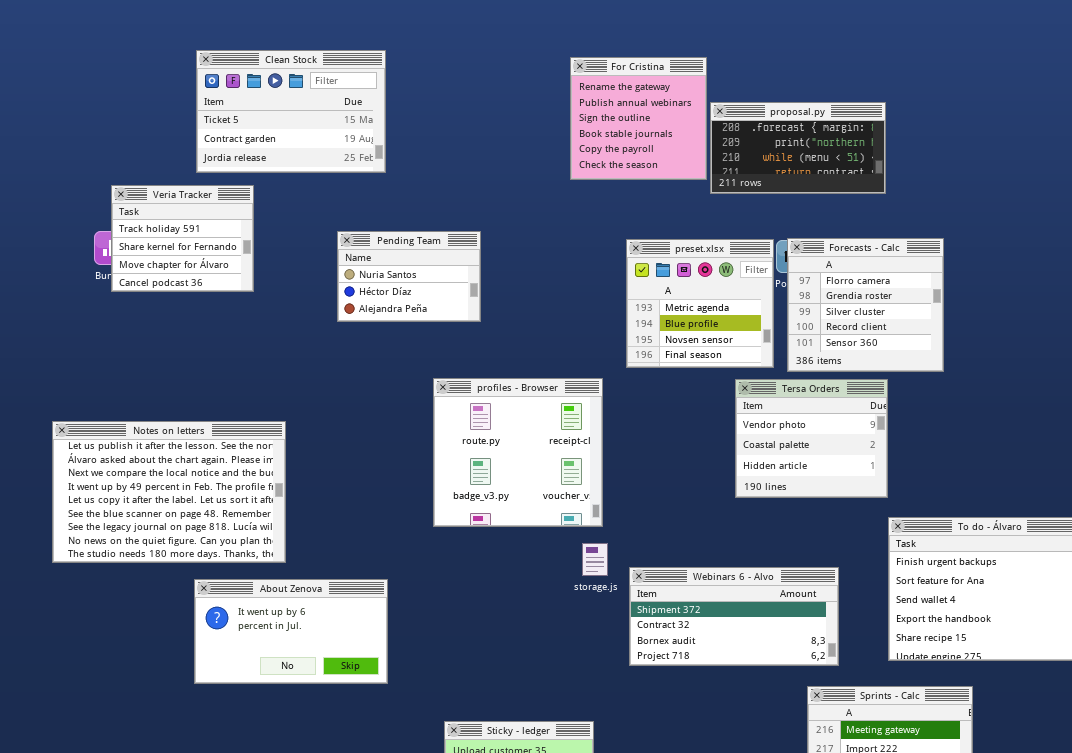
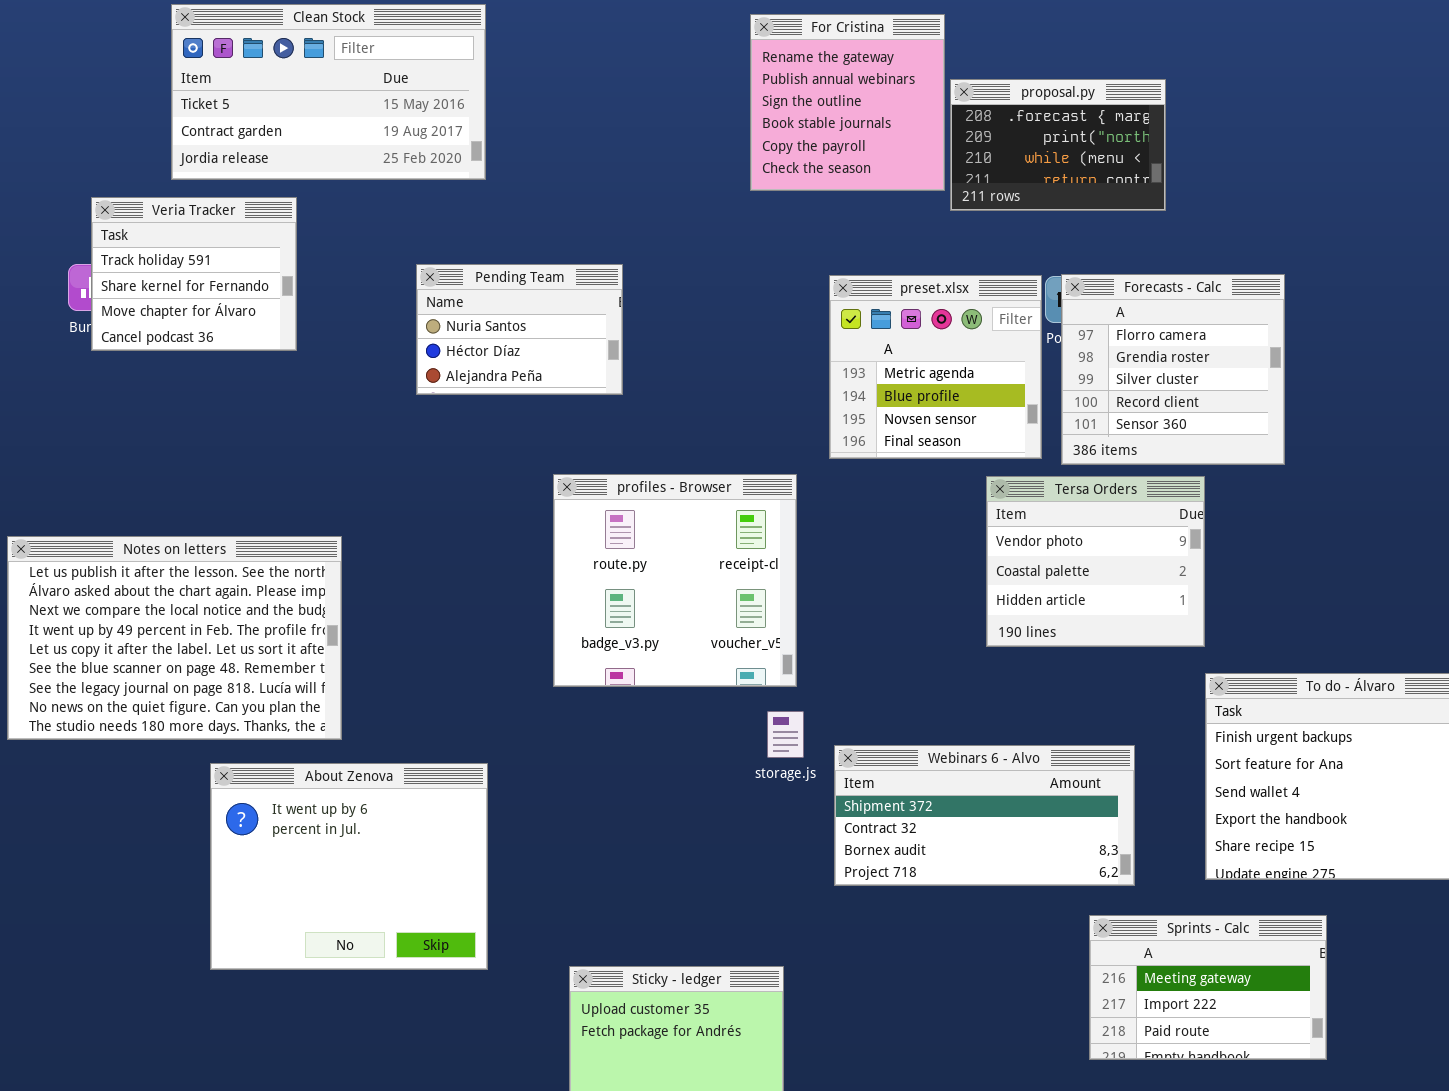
Clean Stock: [196,50,386,173] -> [171,4,486,180], resized
proposal.py: [710,102,886,194] -> [950,79,1166,211], resized
About Zenova: [194,579,388,684] -> [210,763,488,970], resized

